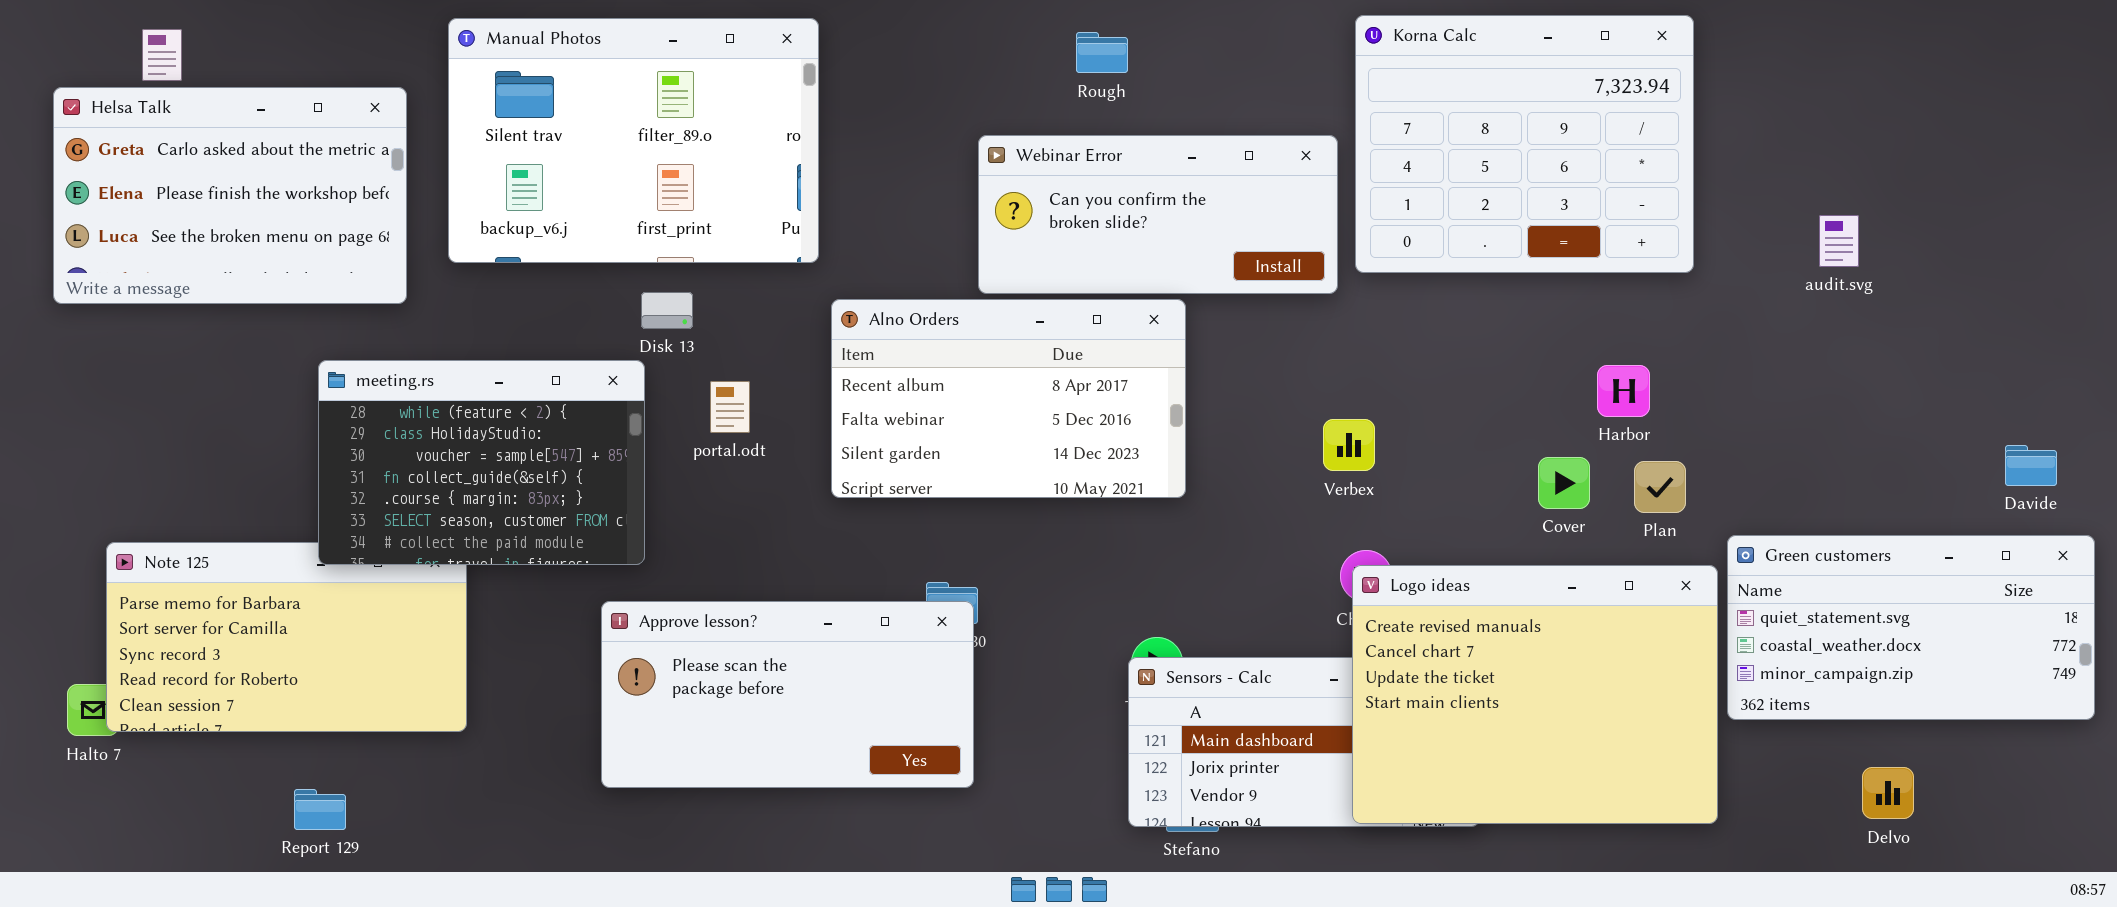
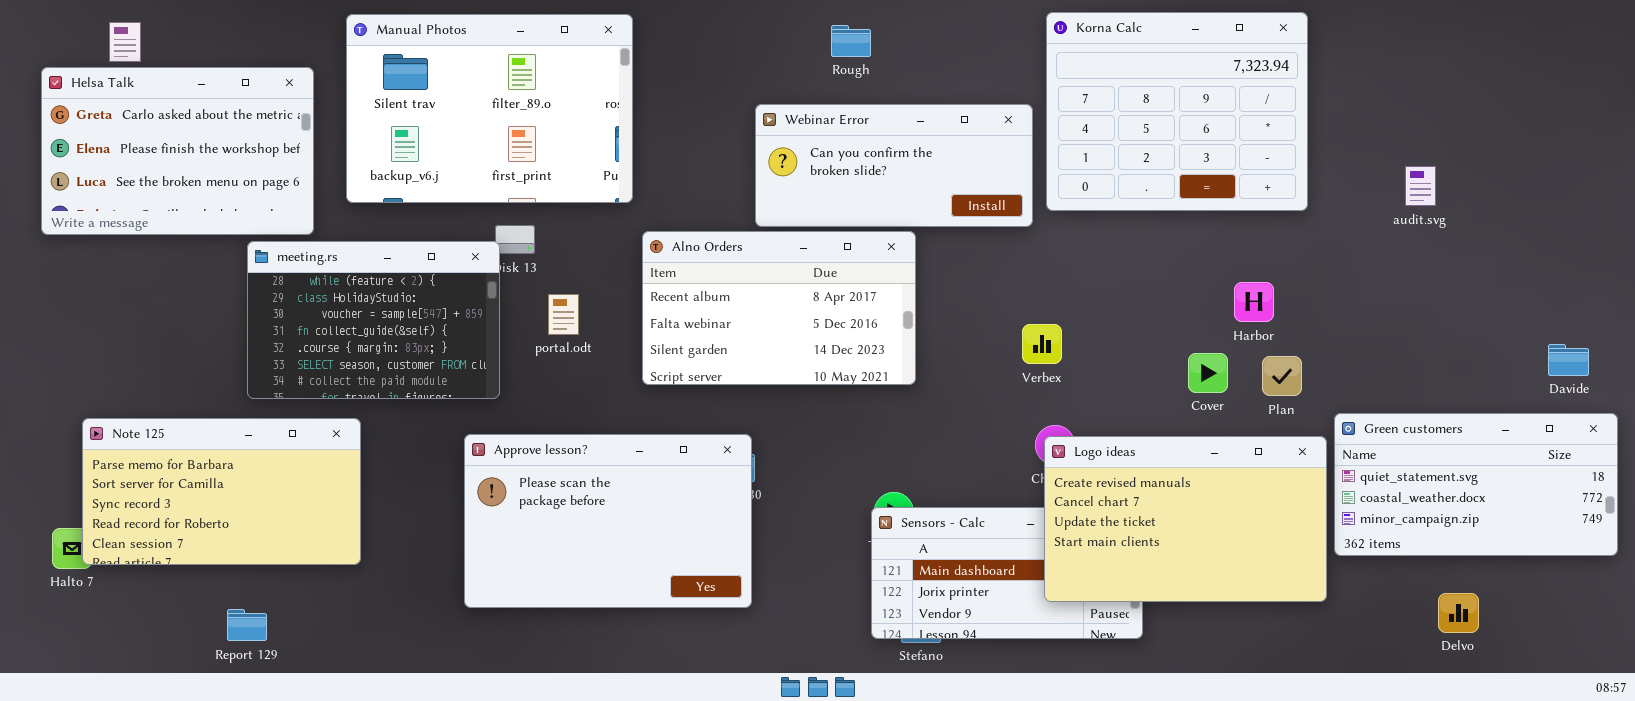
meeting.rs: [318,360,645,565] -> [247,241,500,399], moved
Logo ideas: [1352,565,1718,824] -> [1044,436,1327,602], resized
Approve lesson?: [601,601,974,788] -> [464,434,752,608], resized

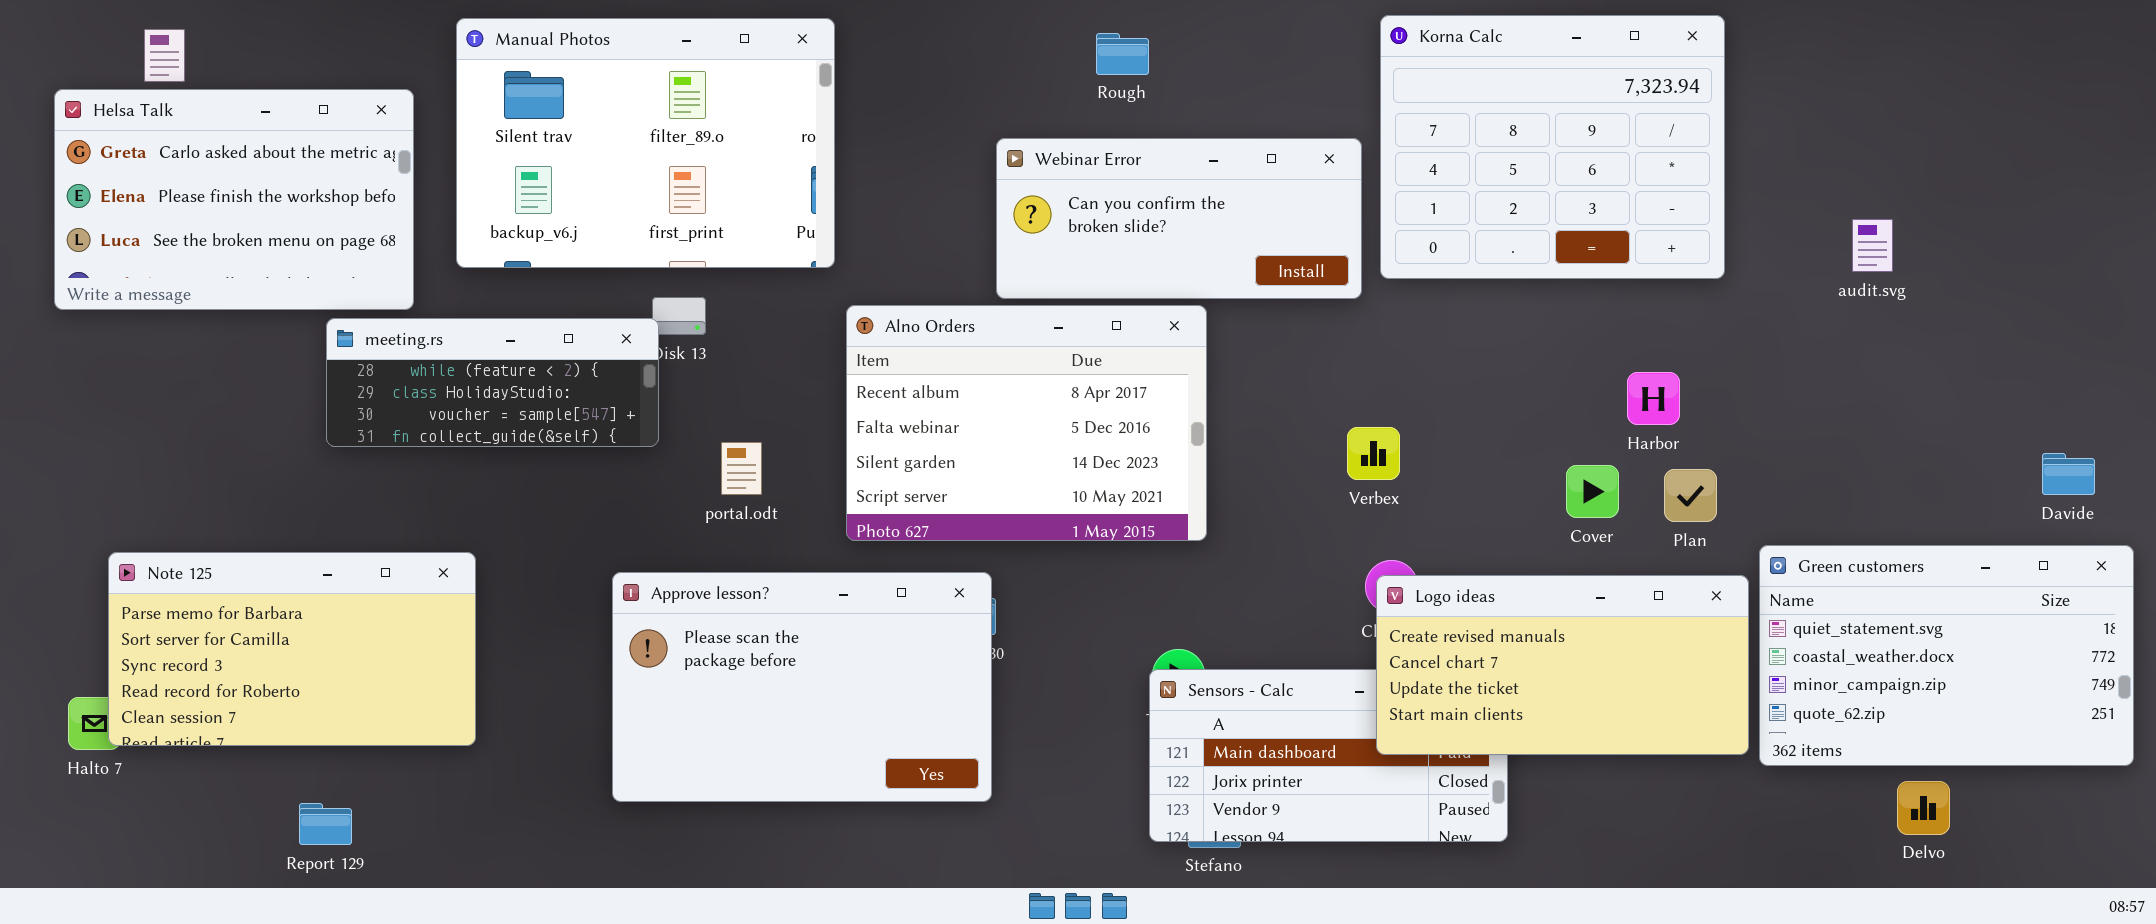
Alno Orders: [642,231,916,385] -> [846,305,1207,541], resized
meeting.rs: [247,241,500,399] -> [326,318,659,447], resized
portal.odt: [548,294,579,335] -> [721,442,762,495], moved
Green customers: [1334,413,1618,556] -> [1759,545,2134,766], resized
Logo ideas: [1044,436,1327,602] -> [1376,575,1749,755], resized

